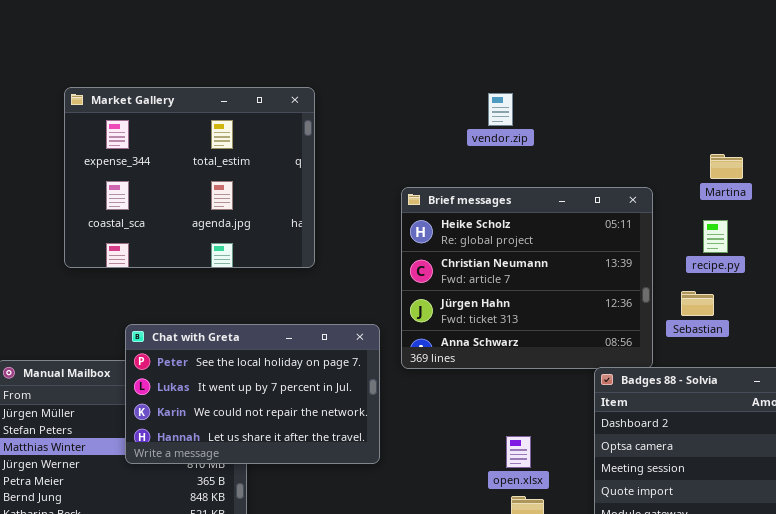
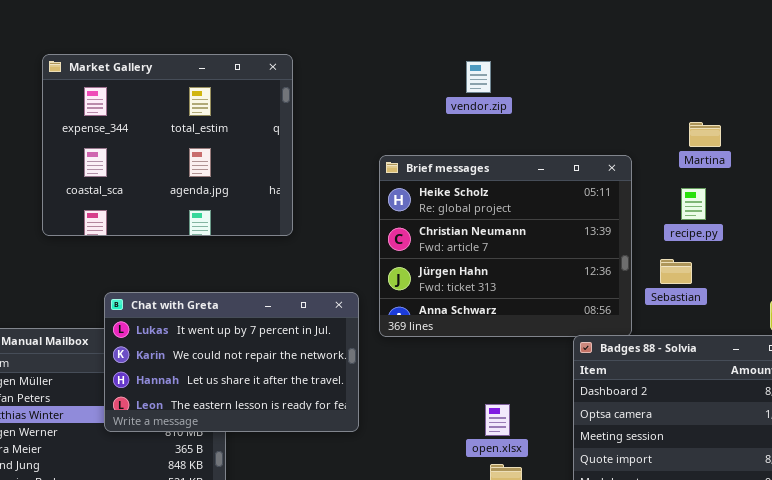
Chat with Greta: [125,324,380,464] -> [104,292,359,432], scrolled down 1 row

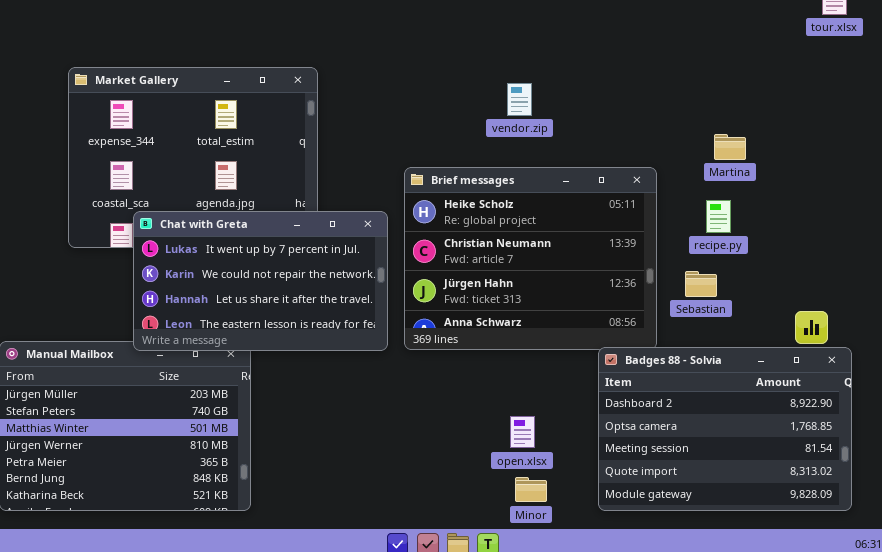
vendor.zip: [466,61,491,93] -> [507,83,532,116], moved
Chat with Greta: [104,292,359,432] -> [133,211,388,351], moved

